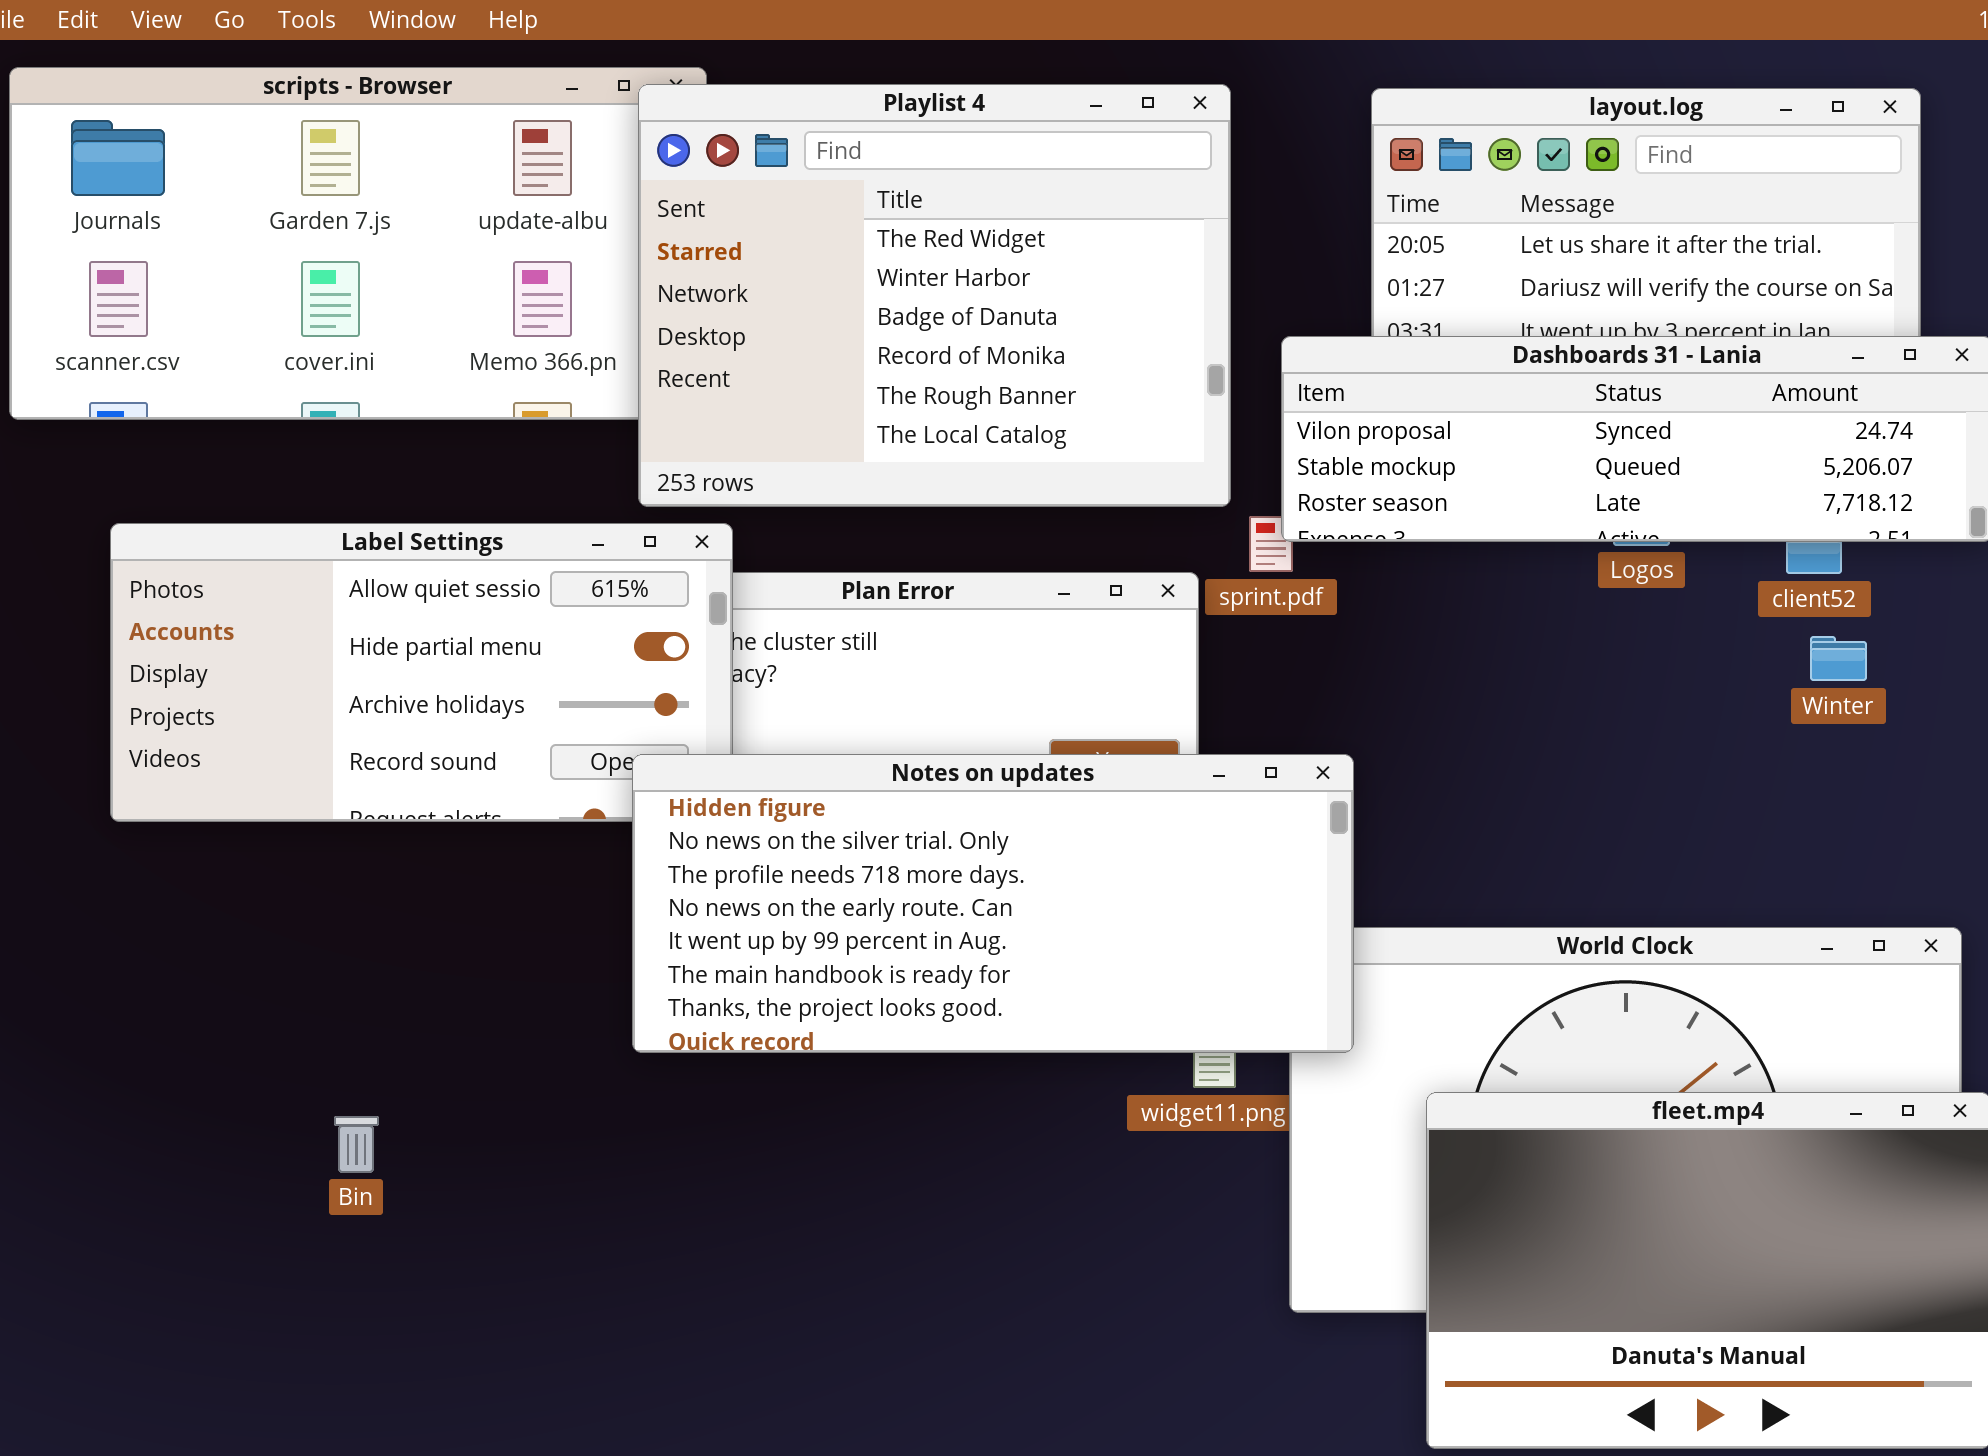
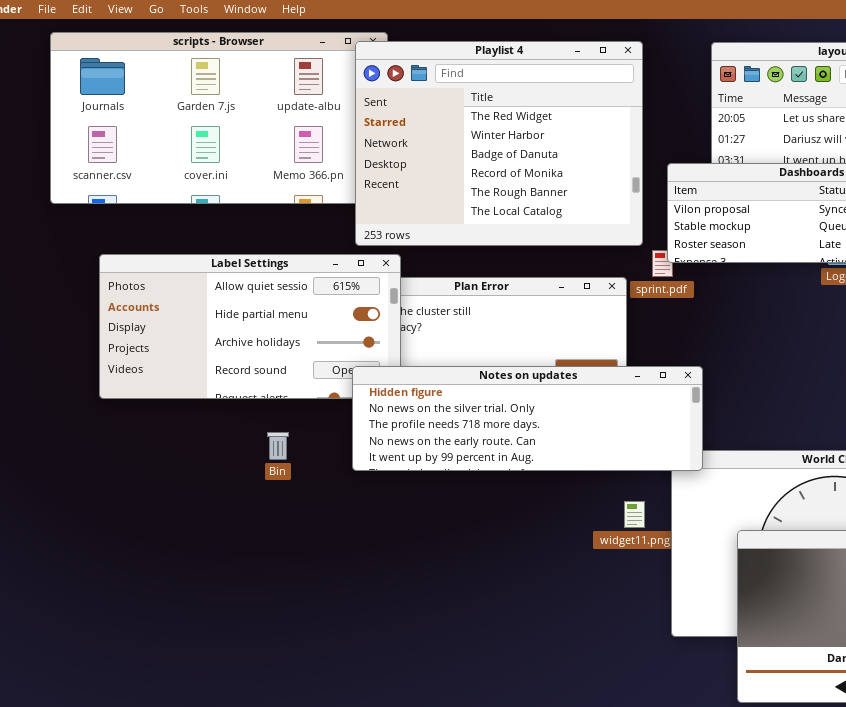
Notes on updates: [632,754,1354,1053] -> [352,366,703,471], resized
Bin: [334,1116,379,1173] -> [267,432,289,460], moved

